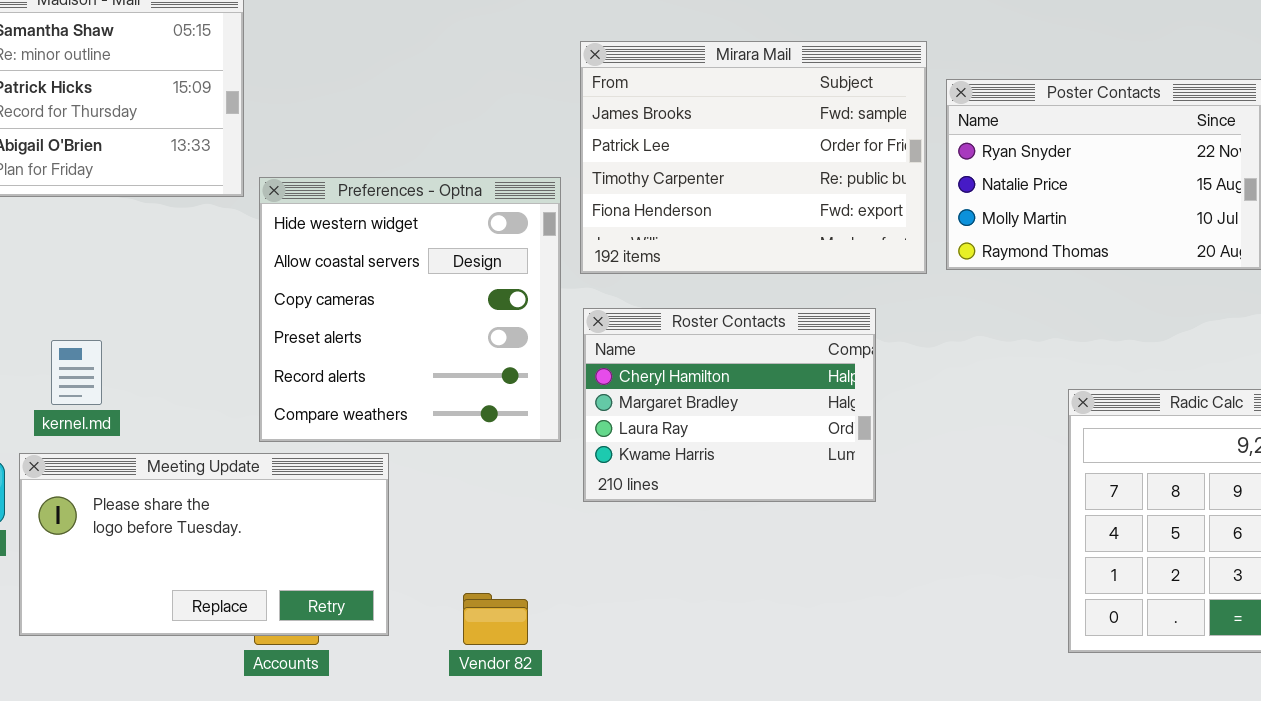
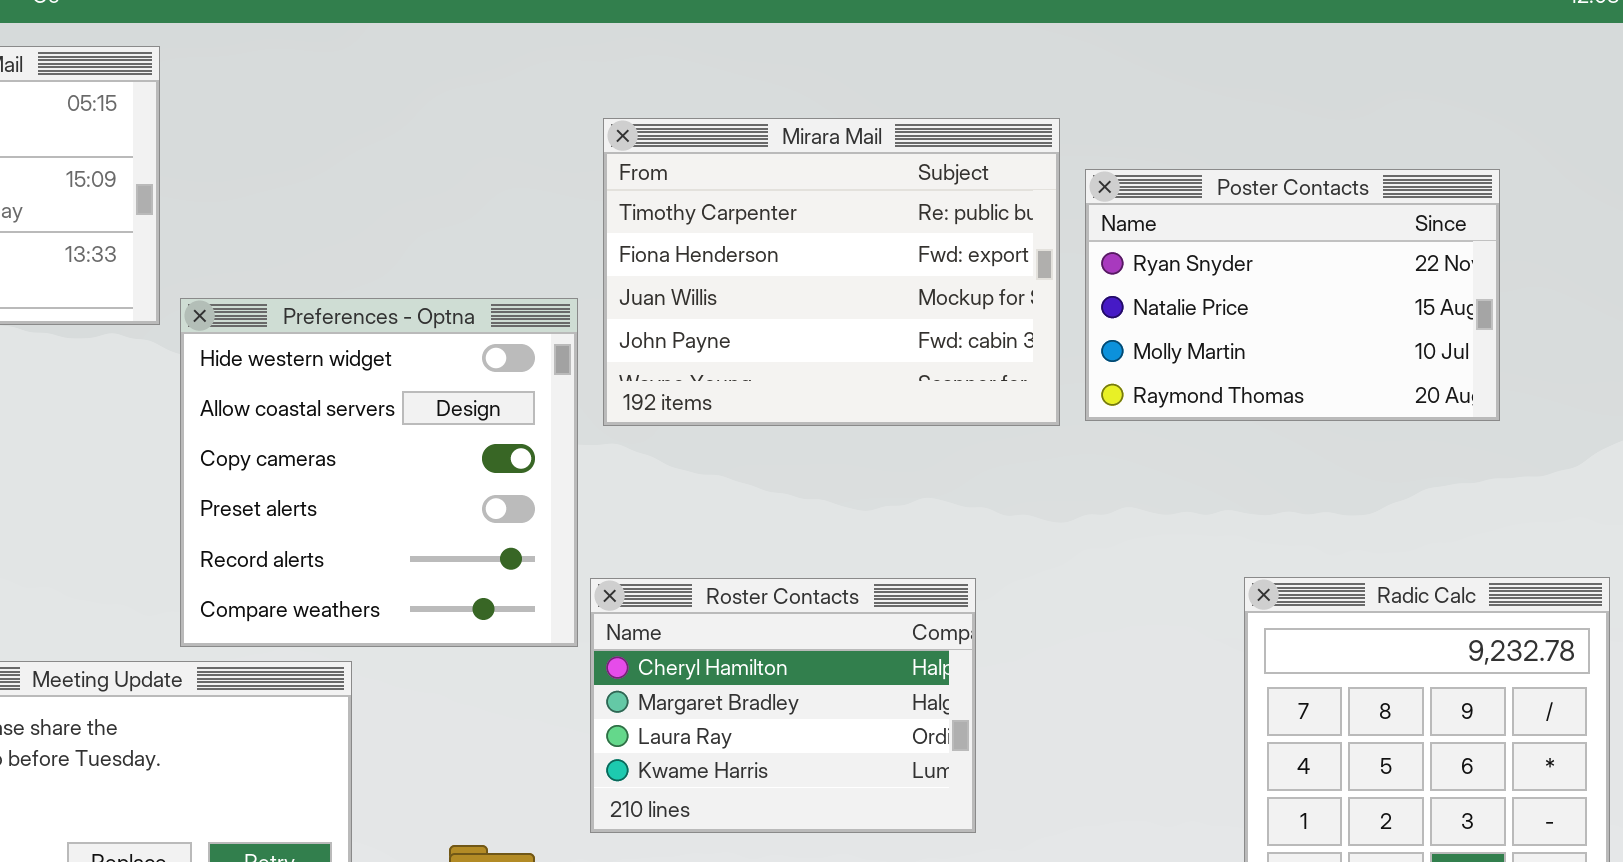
Mirara Mail: [580,41,927,274] -> [603,118,1060,426], scrolled down 2 rows
Roster Contacts: [583,308,876,502] -> [590,578,976,833], moved

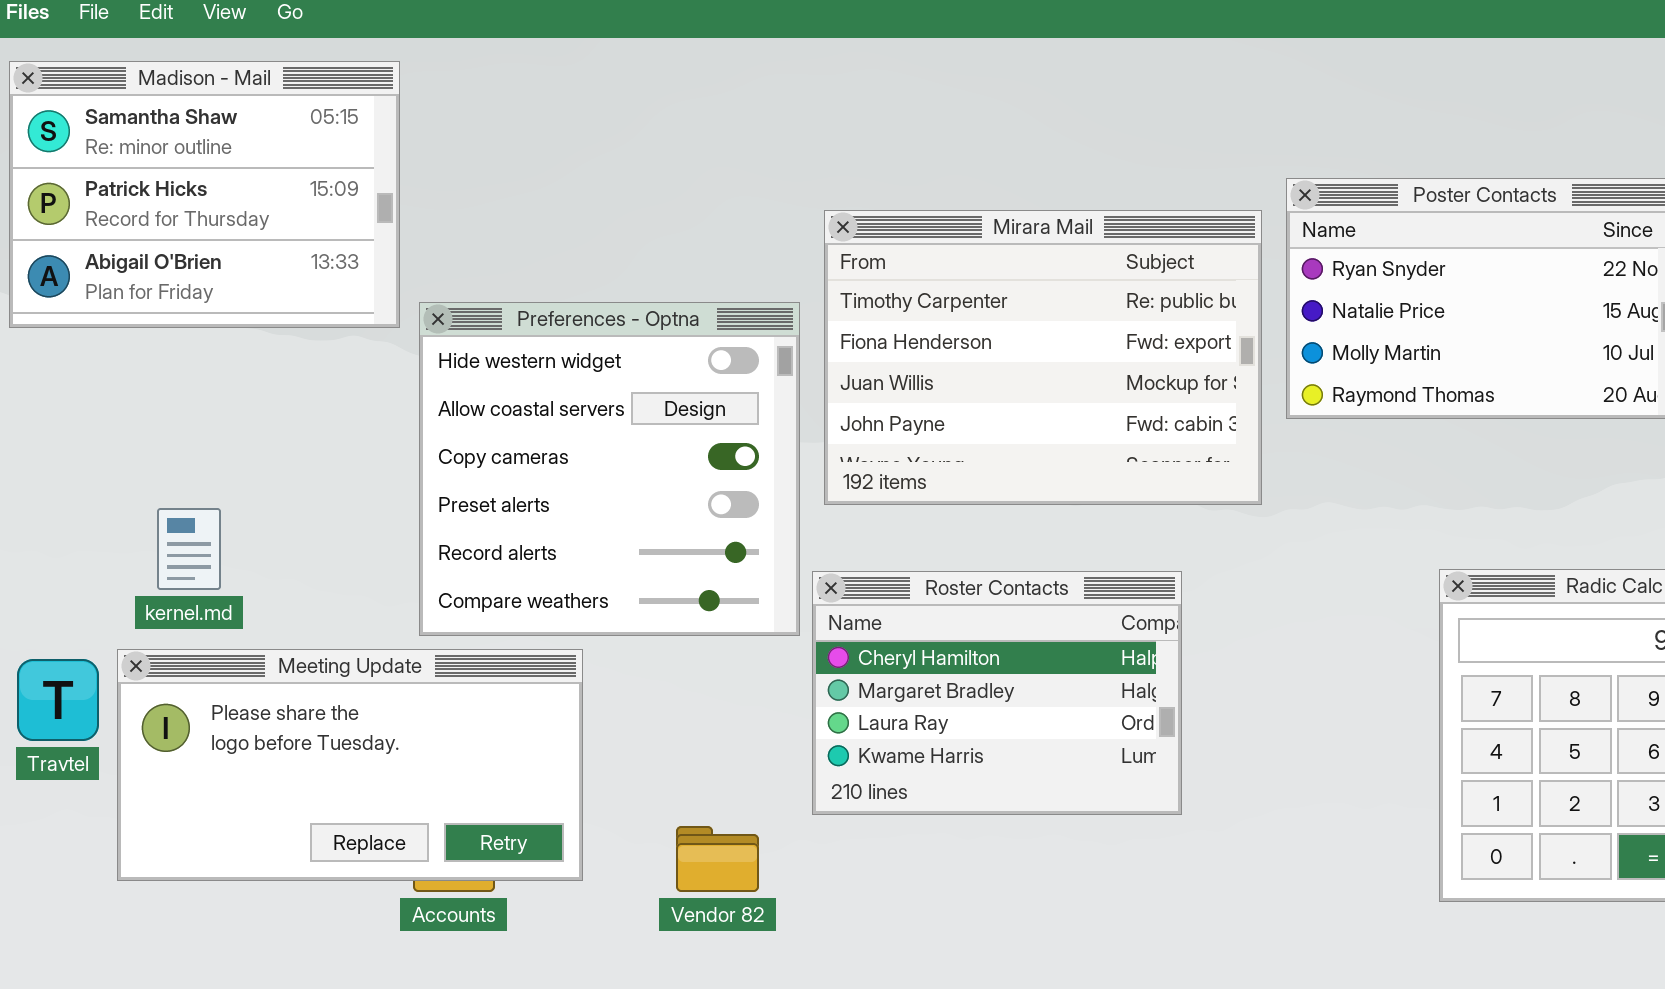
Mirara Mail: [603,118,1060,426] -> [824,210,1262,505], moved

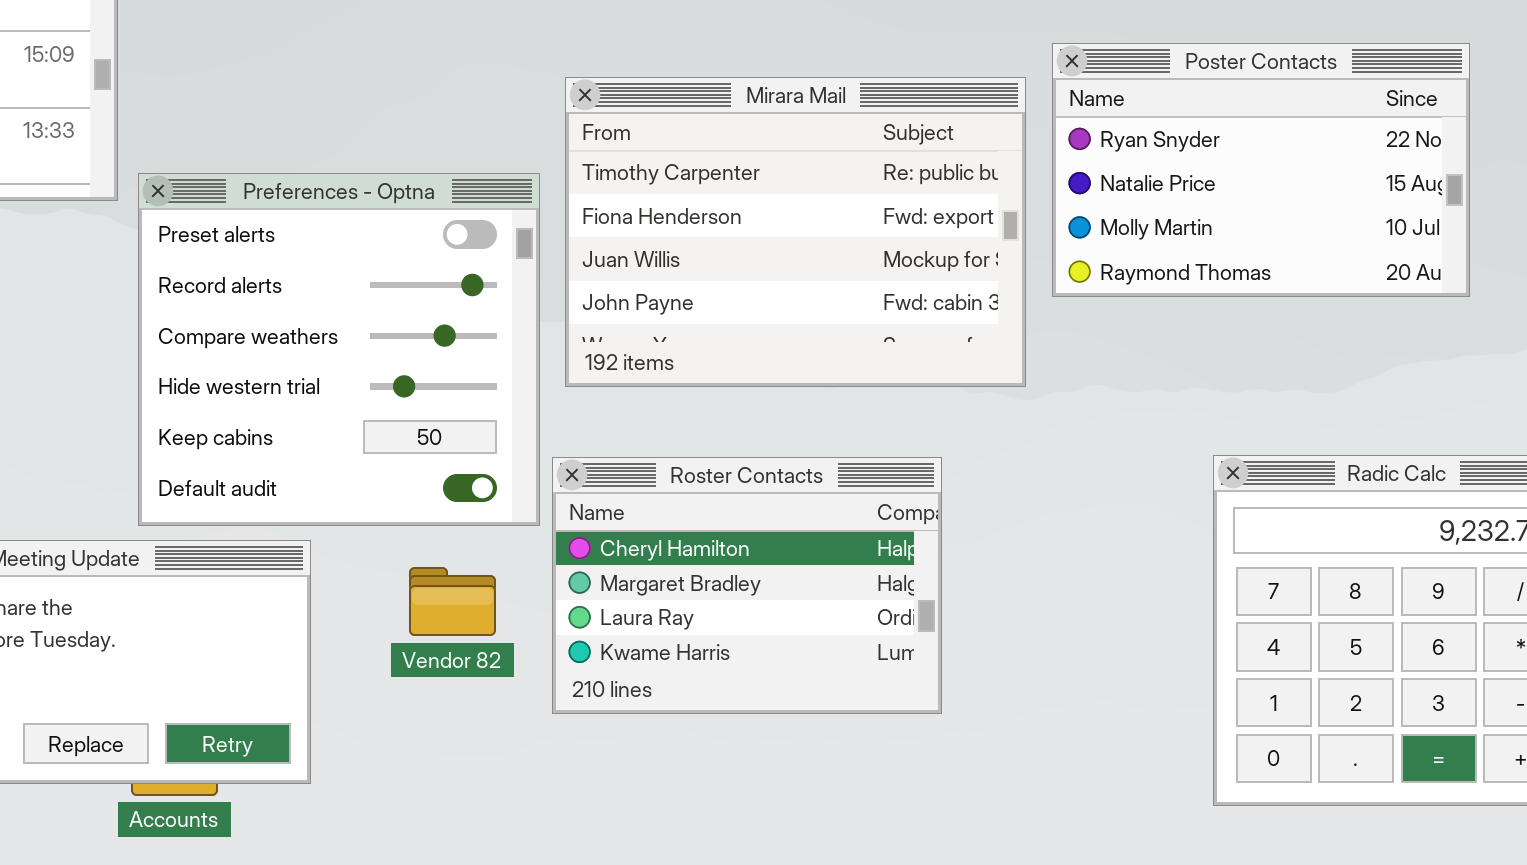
Preferences - Optna: [419,302,800,636] -> [138,173,540,526], scrolled down 3 rows
Vendor 82: [676,826,759,892] -> [409,567,496,636], moved

